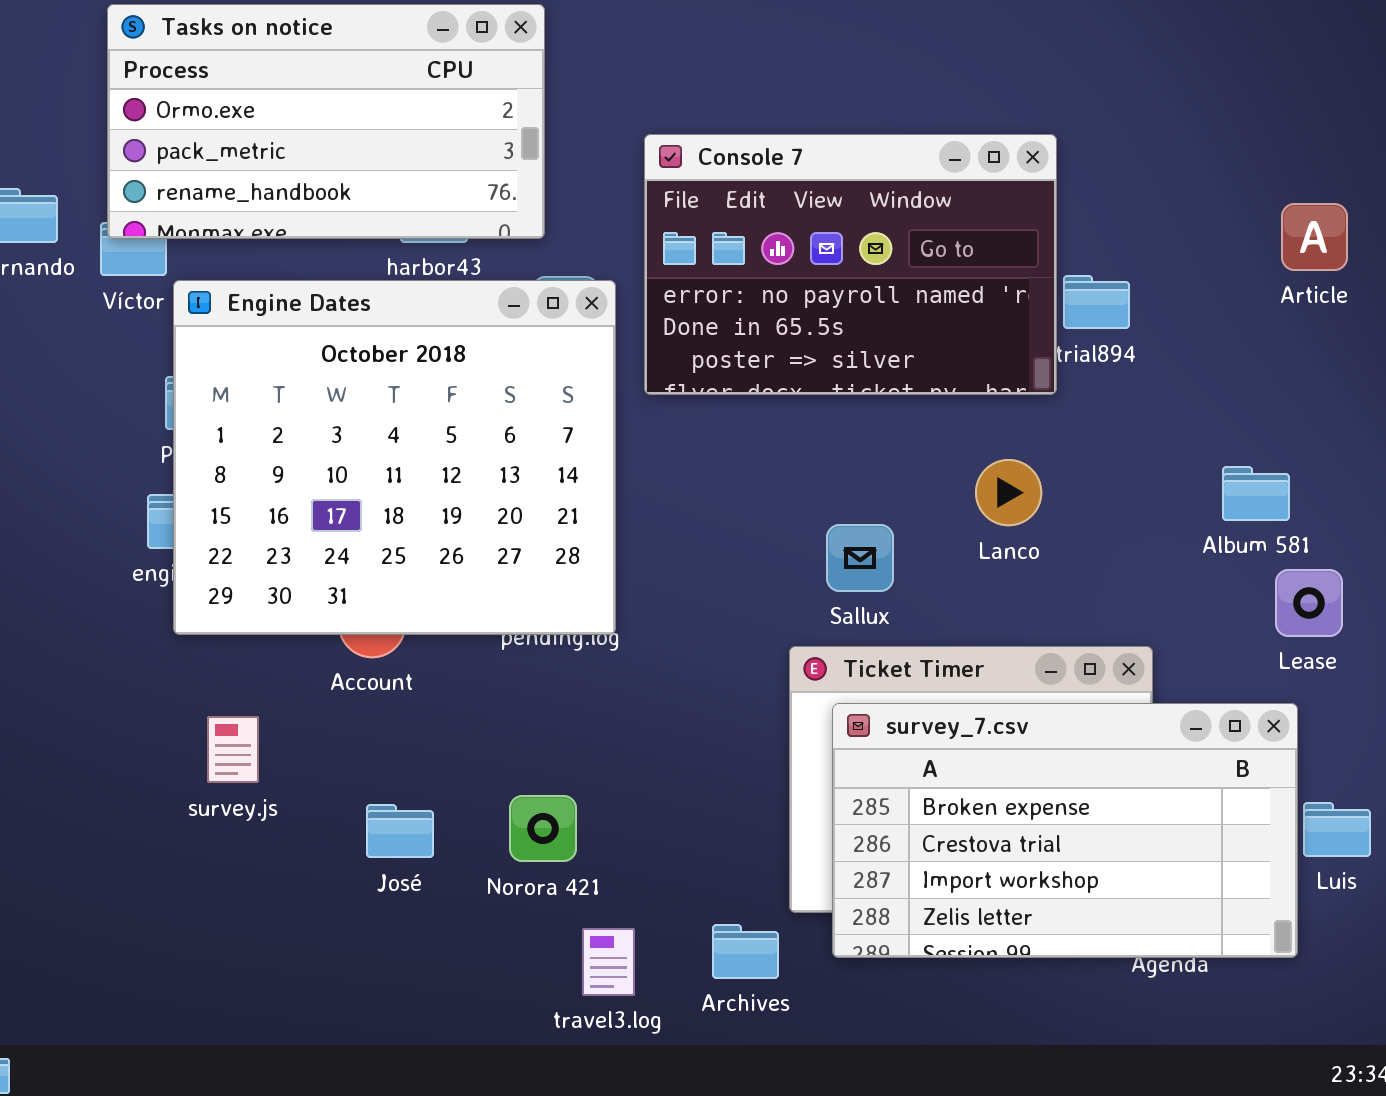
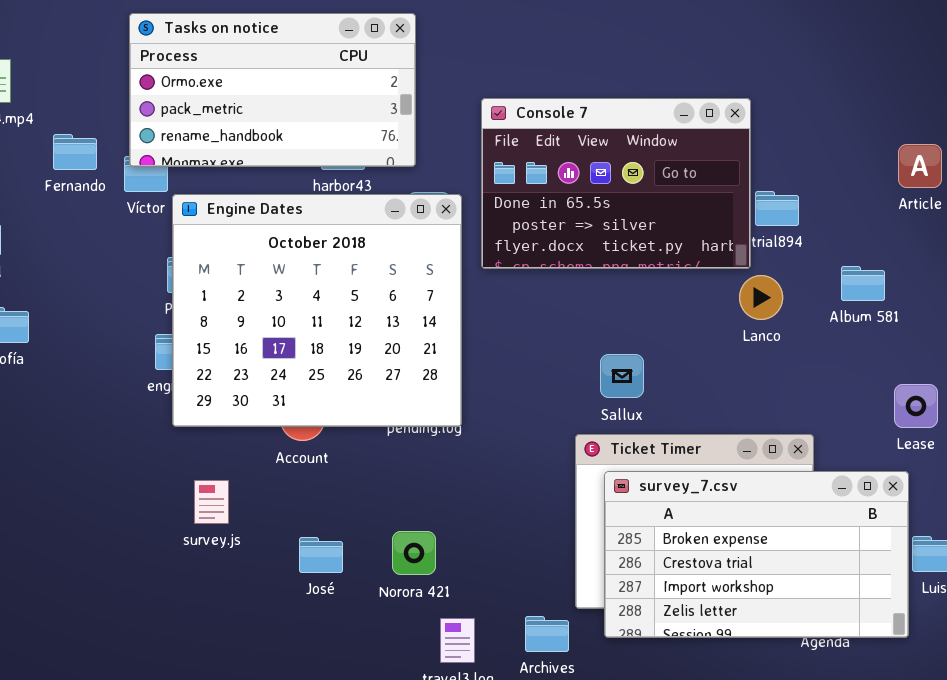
Console 7: [644,134,1057,395] -> [481,98,751,269], scrolled down 1 row
Lanco: [975,459,1042,526] -> [739,275,783,320], moved
Album 581: [1222,466,1290,521] -> [841,266,885,301], moved

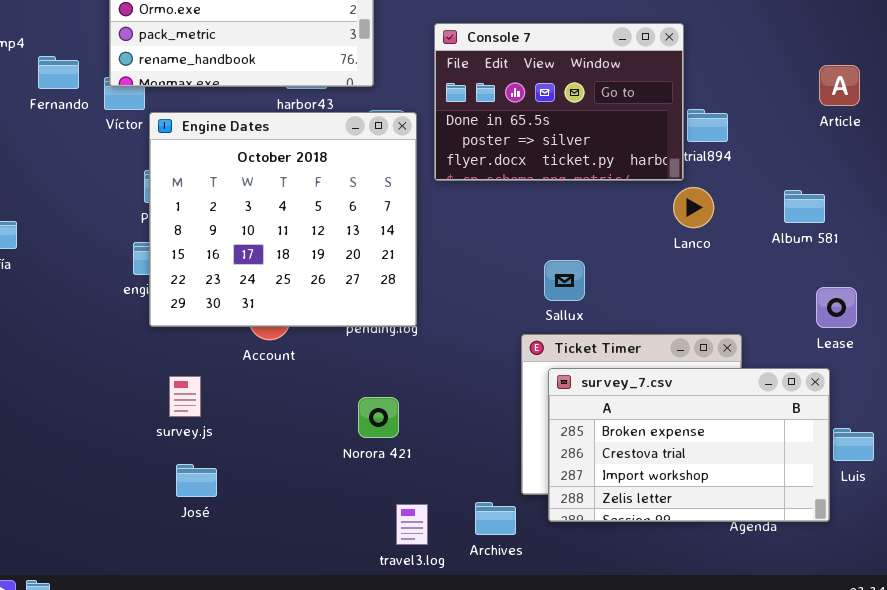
Album 581: [841,266,885,301] -> [784,190,825,223], moved
Norora 421: [392,531,436,575] -> [358,397,399,438], moved
José: [299,537,343,573] -> [176,464,217,497], moved

